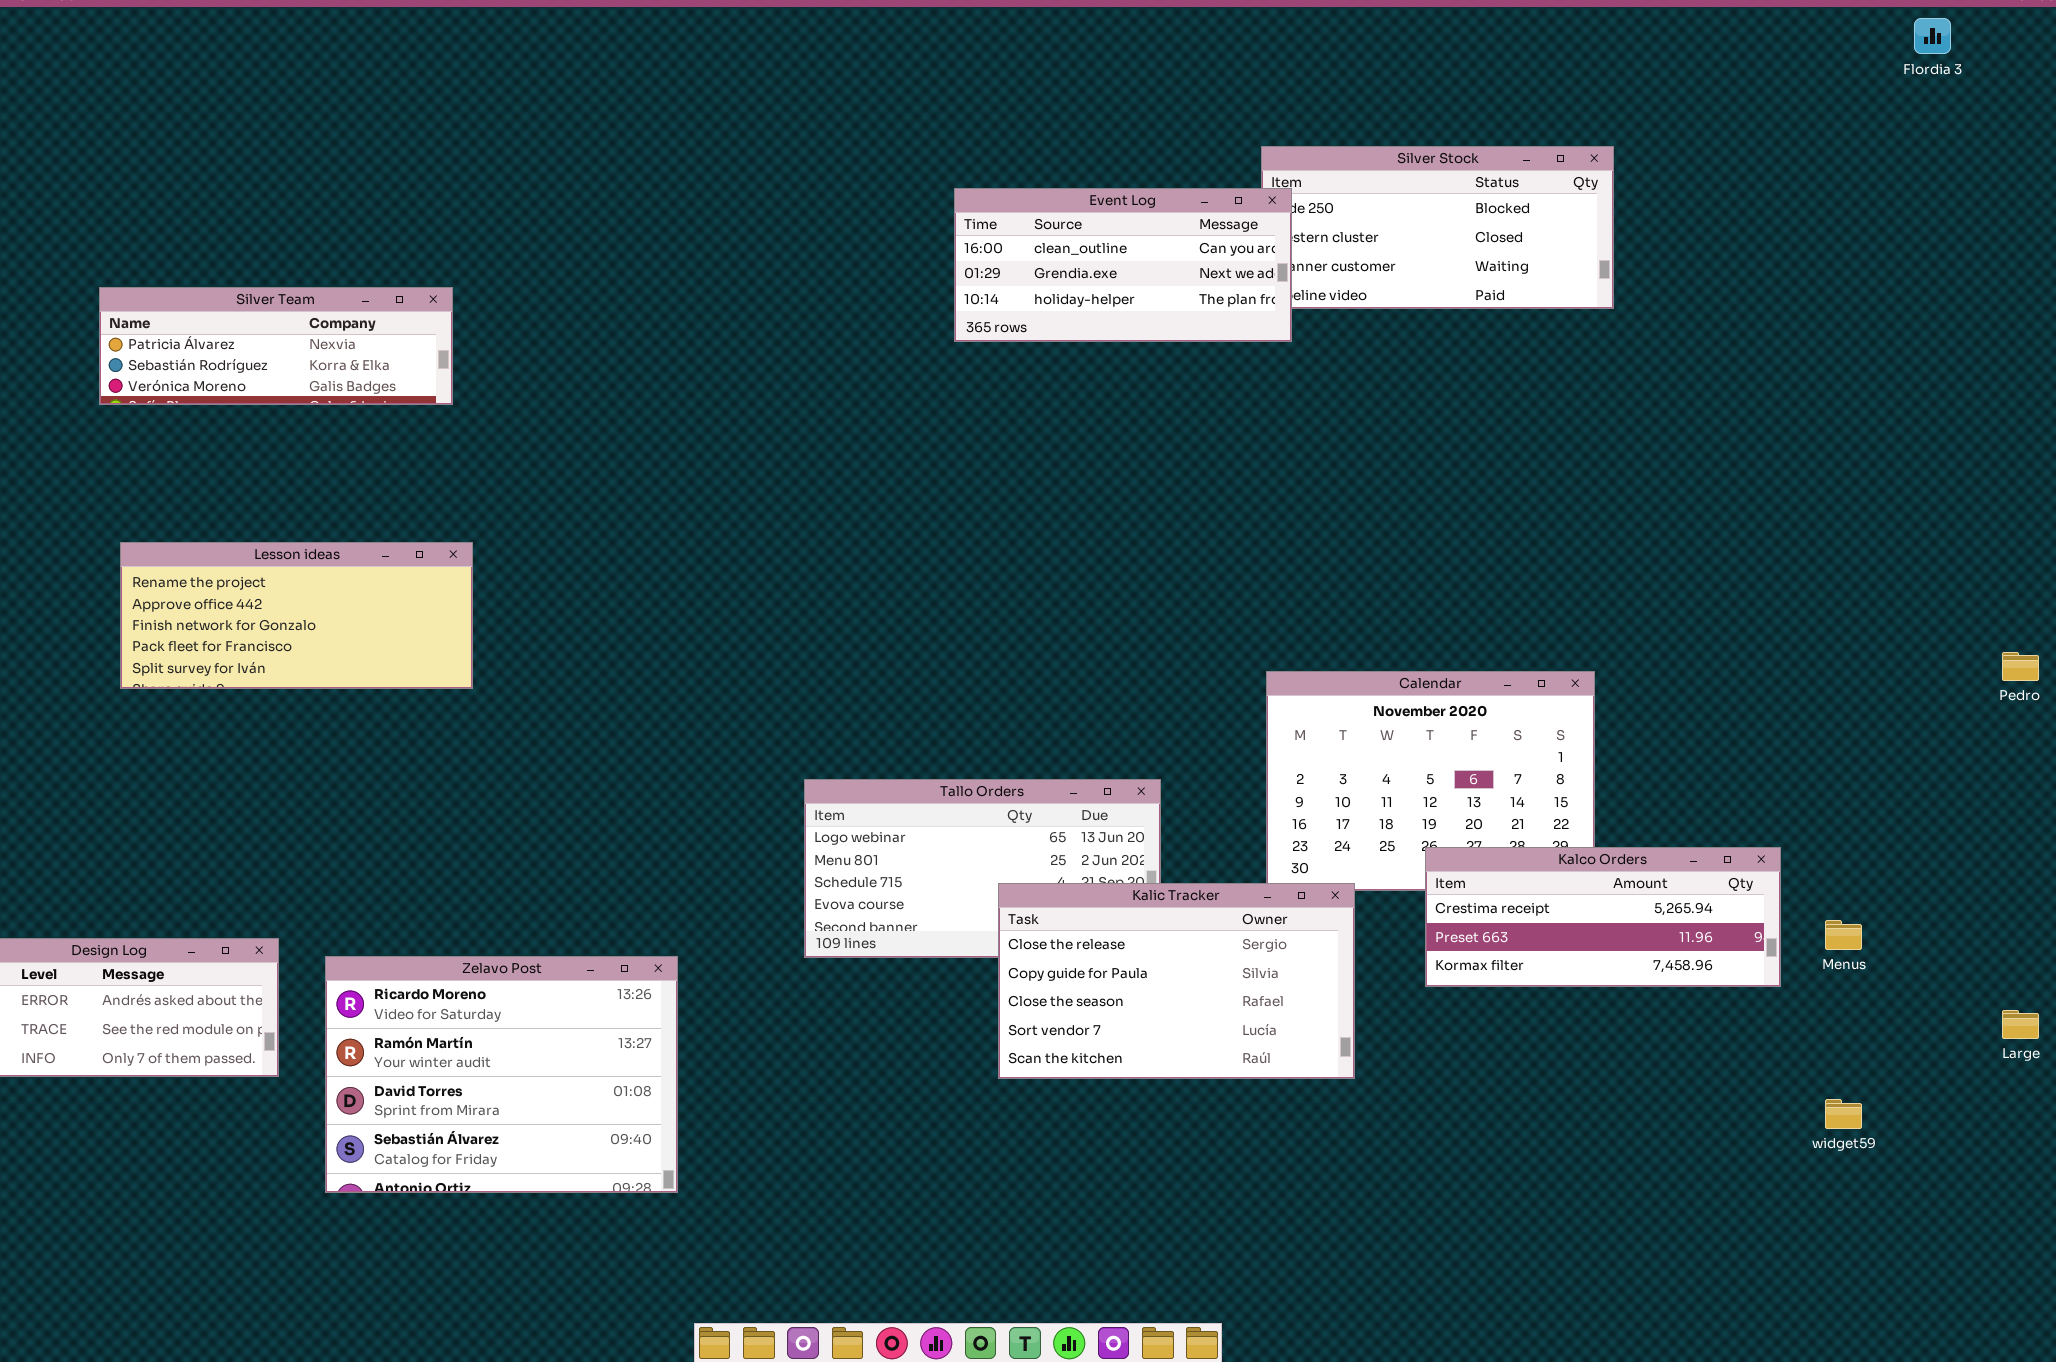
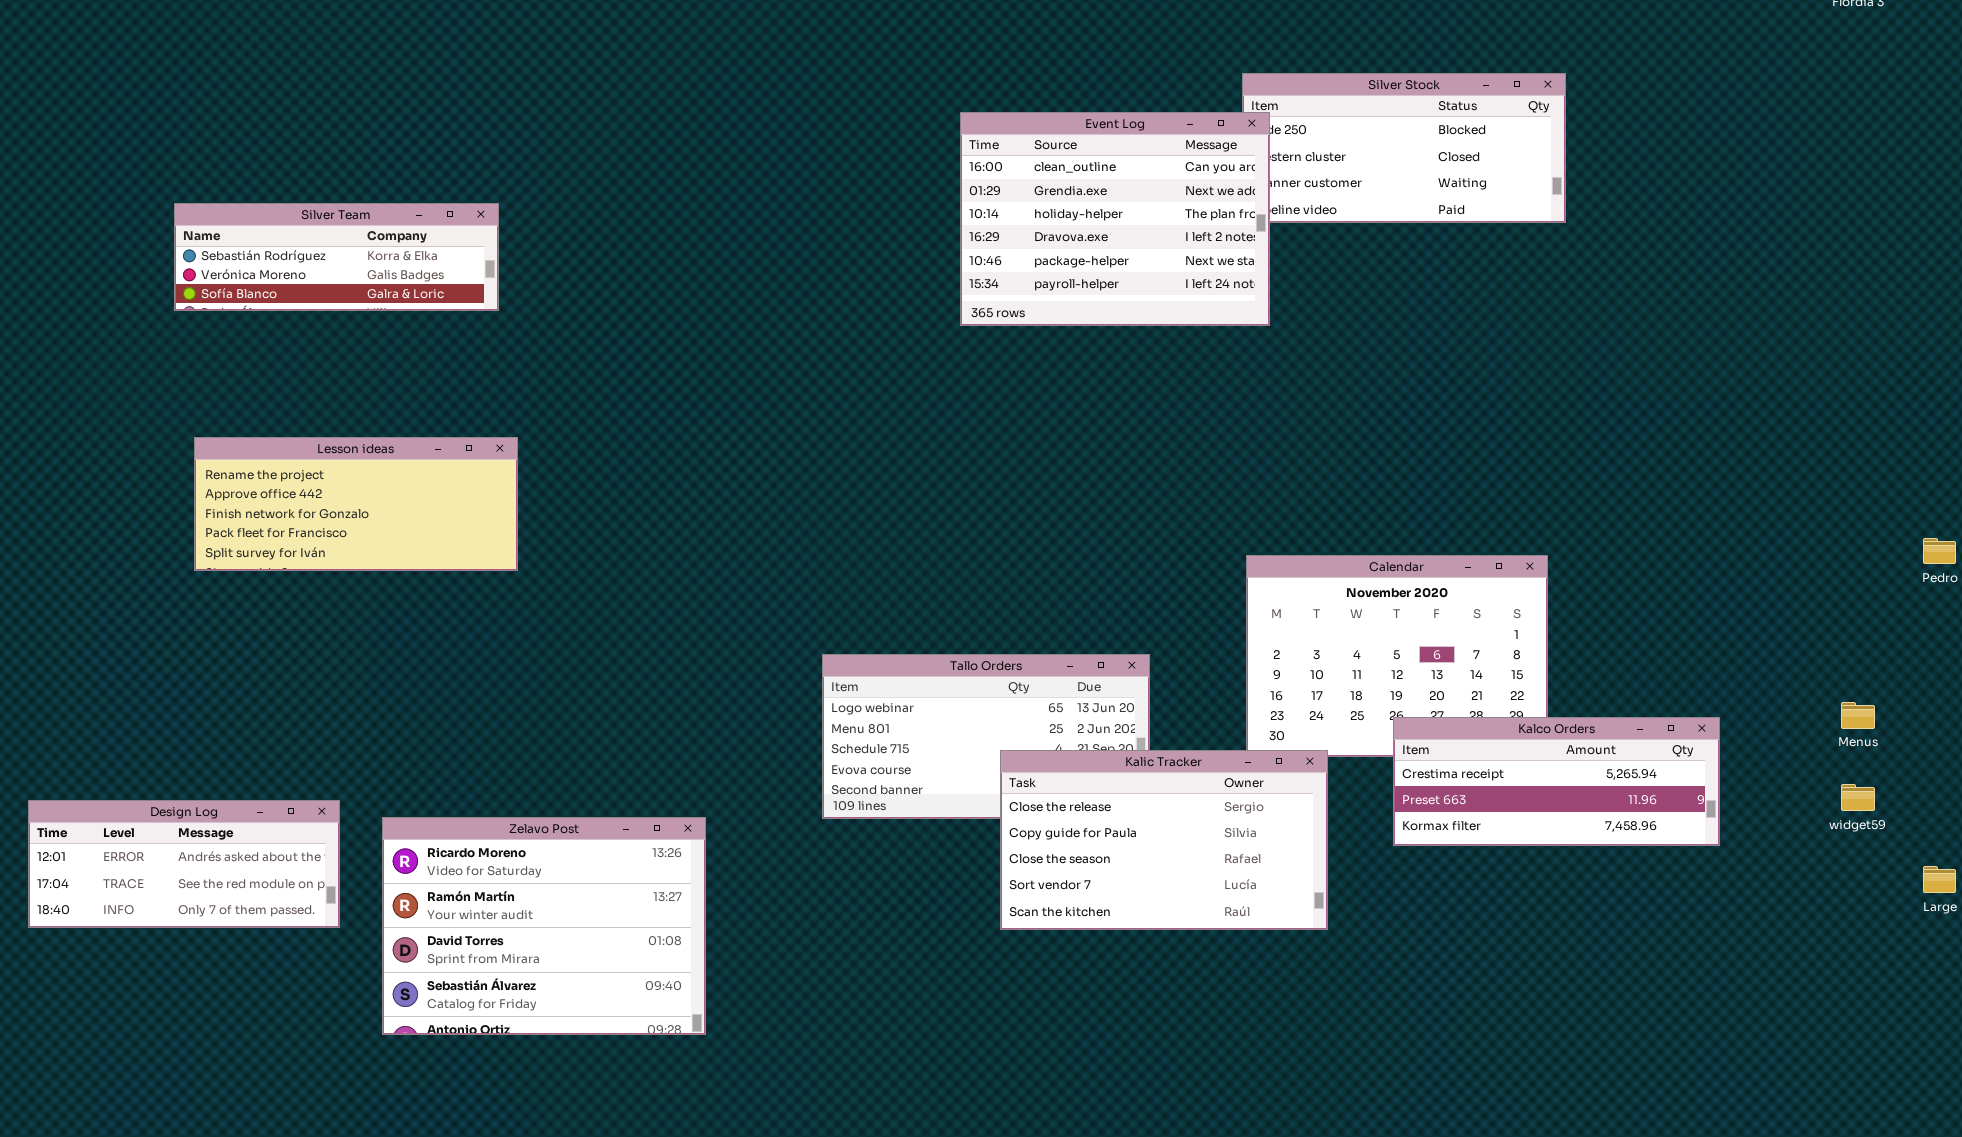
Event Log: [954,188,1292,342] -> [960,112,1270,326], resized
Silver Team: [99,287,453,405] -> [174,203,499,311], scrolled down 1 row
Menus: [1825,920,1862,950] -> [1841,702,1875,729], moved
widget59: [1825,1099,1862,1129] -> [1841,784,1875,811], moved

